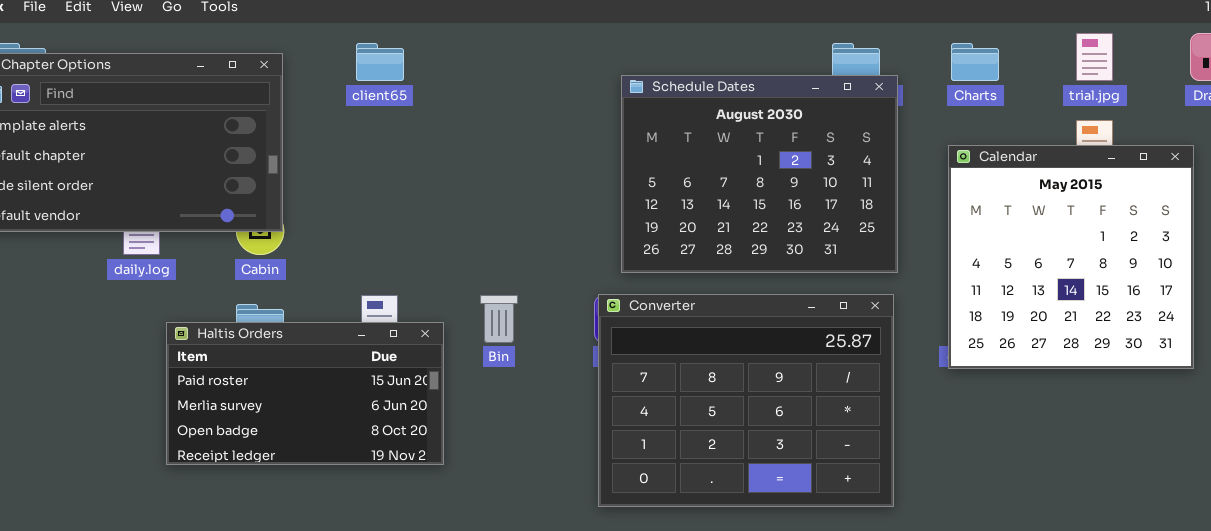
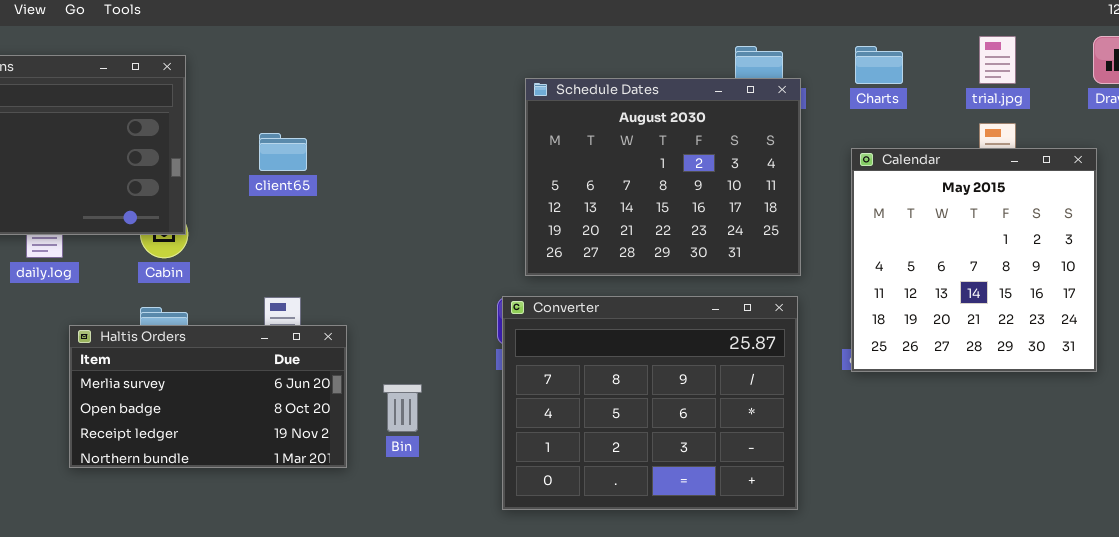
client65: [356,43,404,81] -> [259,133,307,171], moved
Bin: [480,295,518,343] -> [383,384,422,432], moved
Haltis Orders: [166,322,444,465] -> [69,325,347,468], scrolled down 1 row

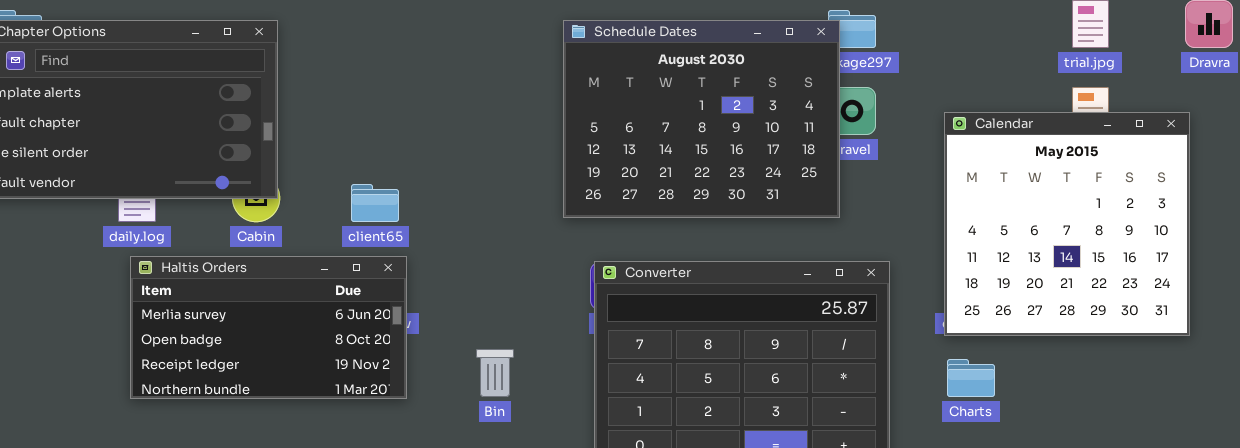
Charts: [855,46,903,84] -> [947,359,995,397], moved
Schedule Dates: [525,78,801,276] -> [563,20,840,218], moved
client65: [259,133,307,171] -> [351,184,399,222], moved
Haltis Orders: [69,325,347,468] -> [130,256,407,399], moved

